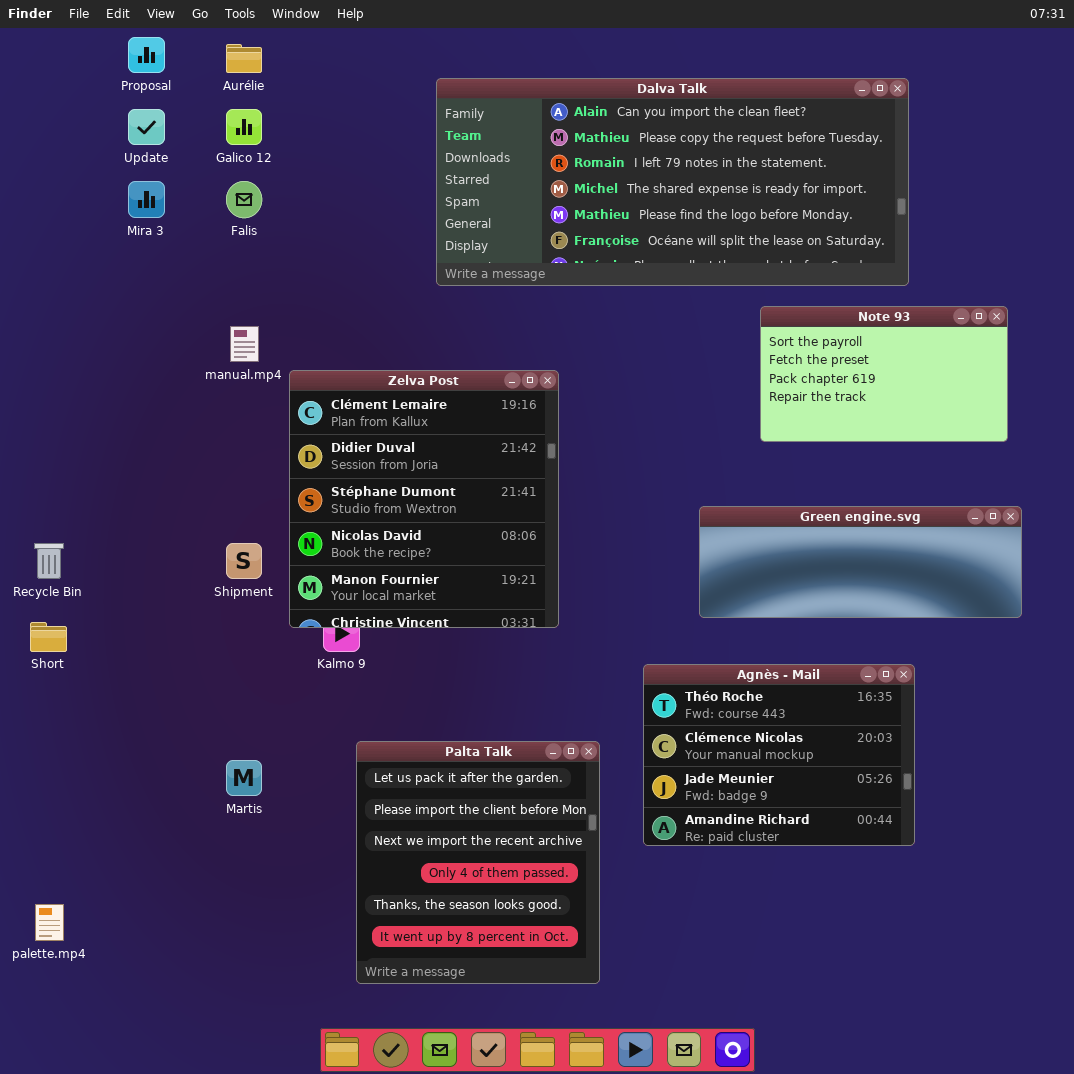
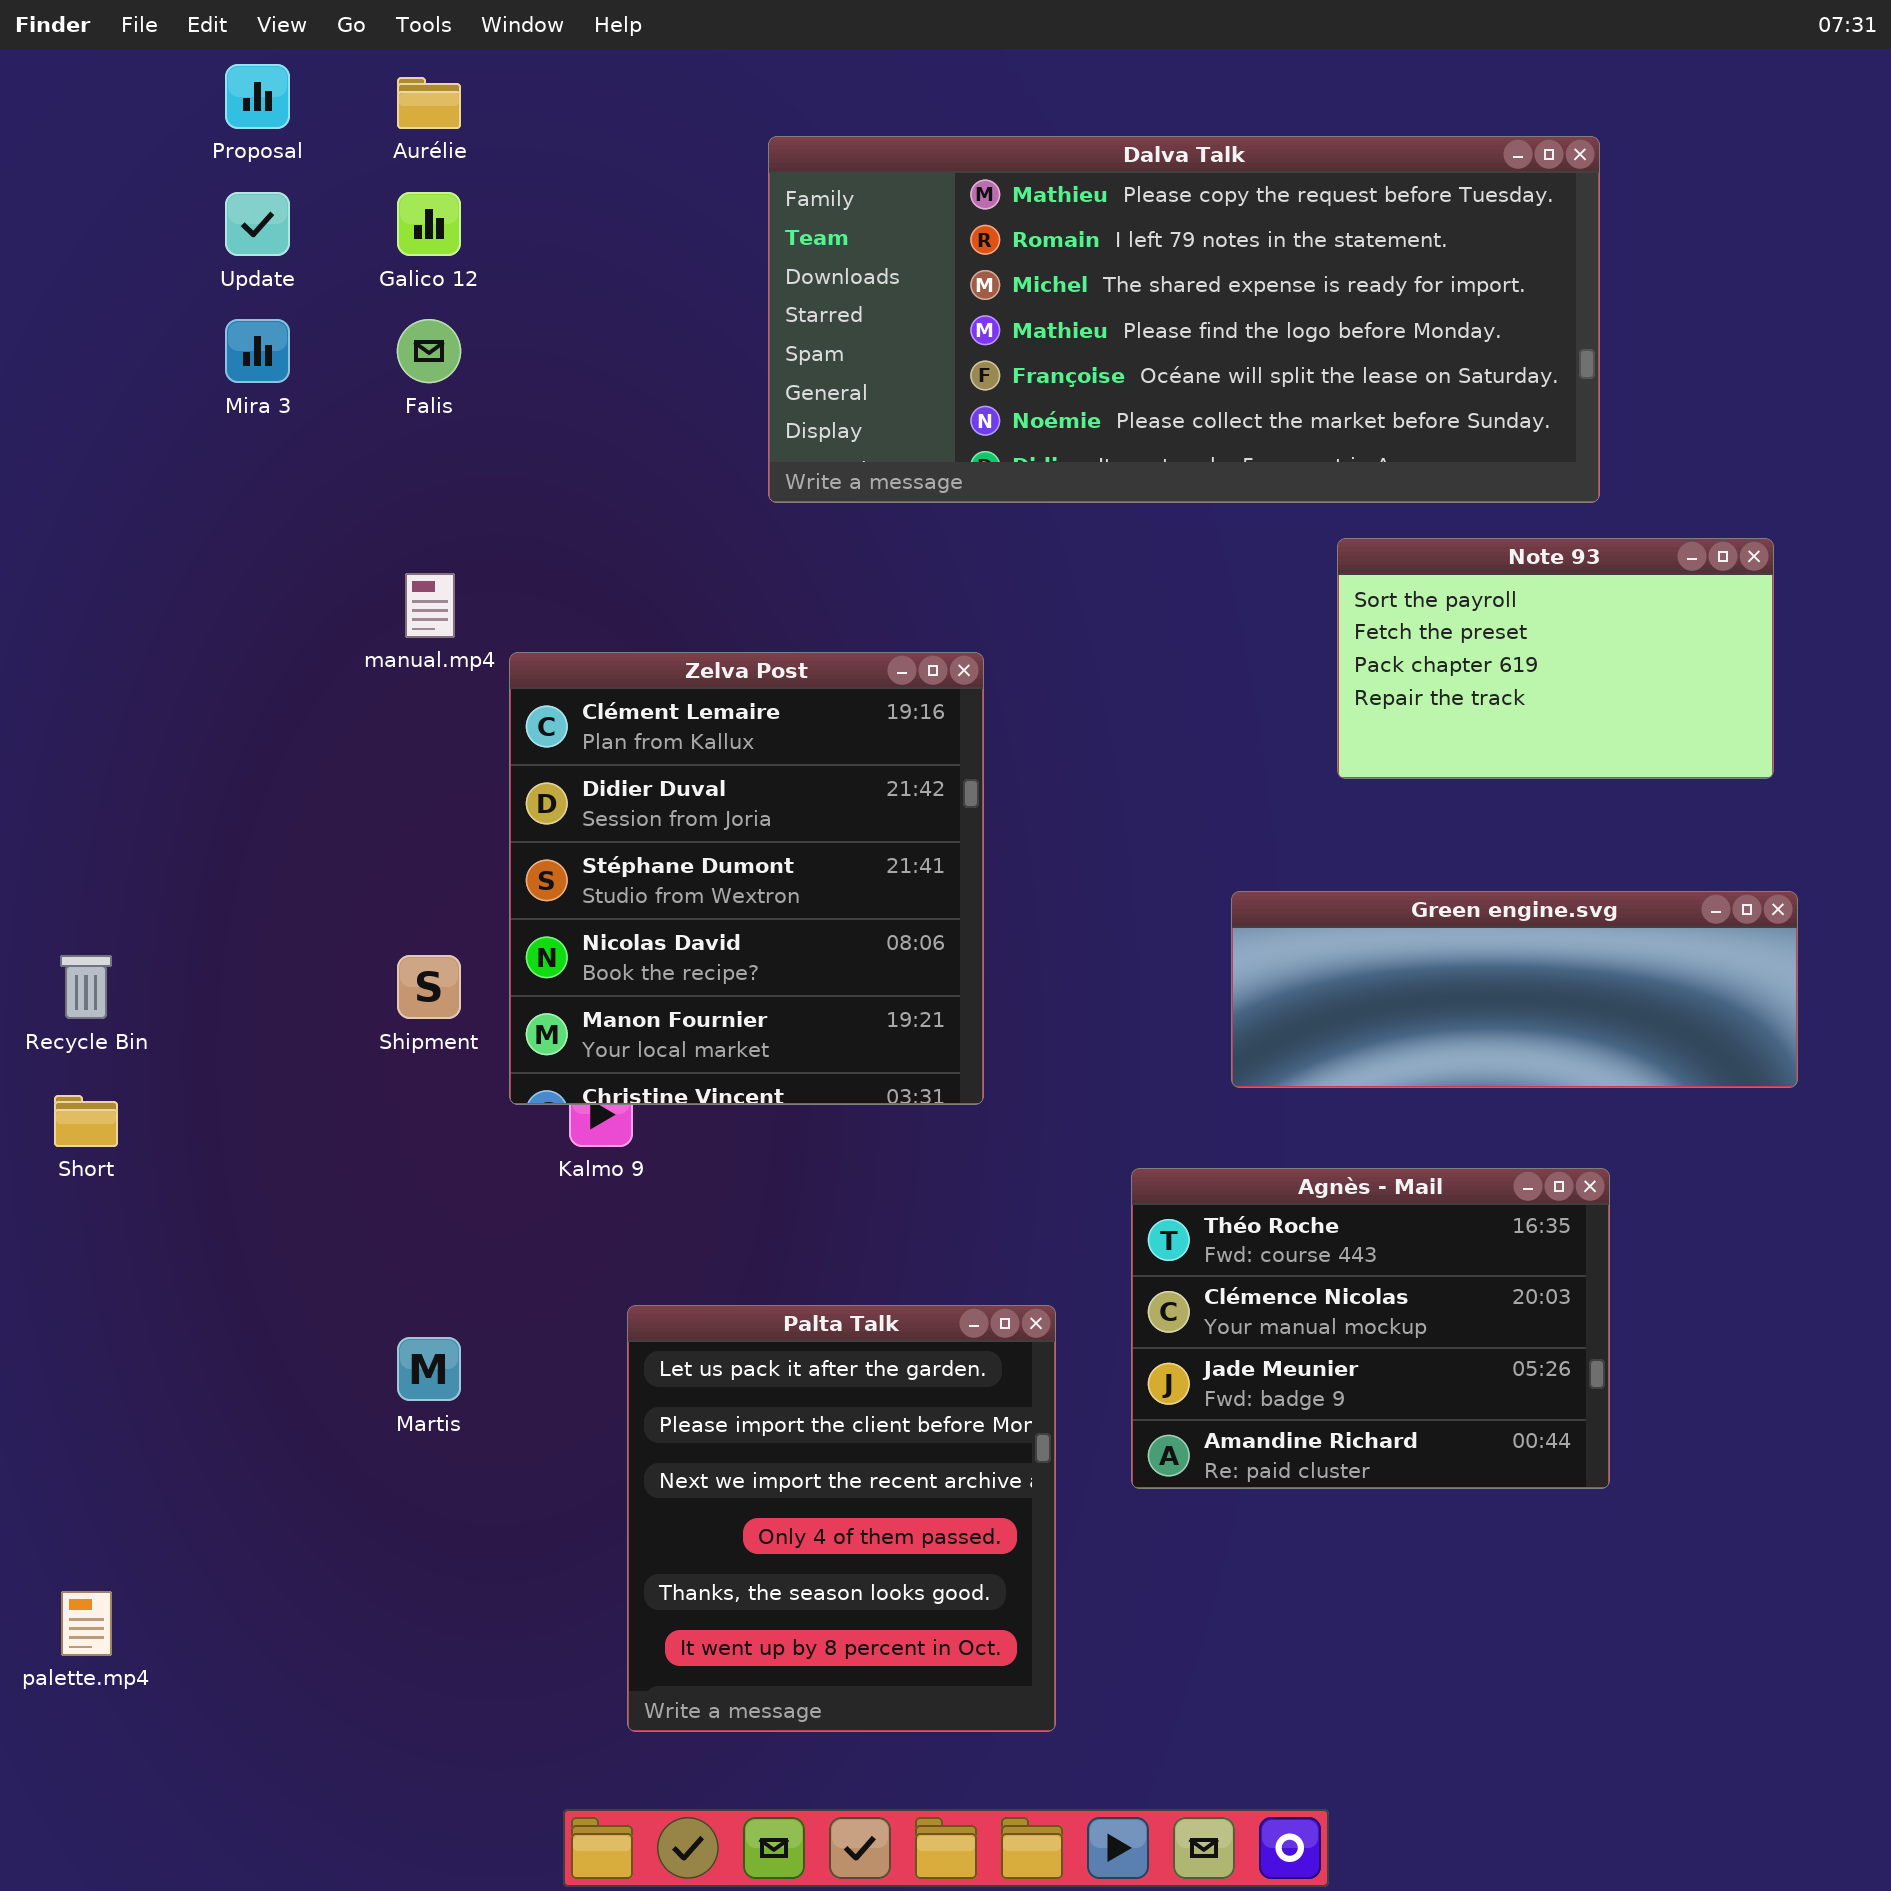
Dalva Talk: [436,78,909,286] -> [768,136,1600,503], scrolled down 1 row

